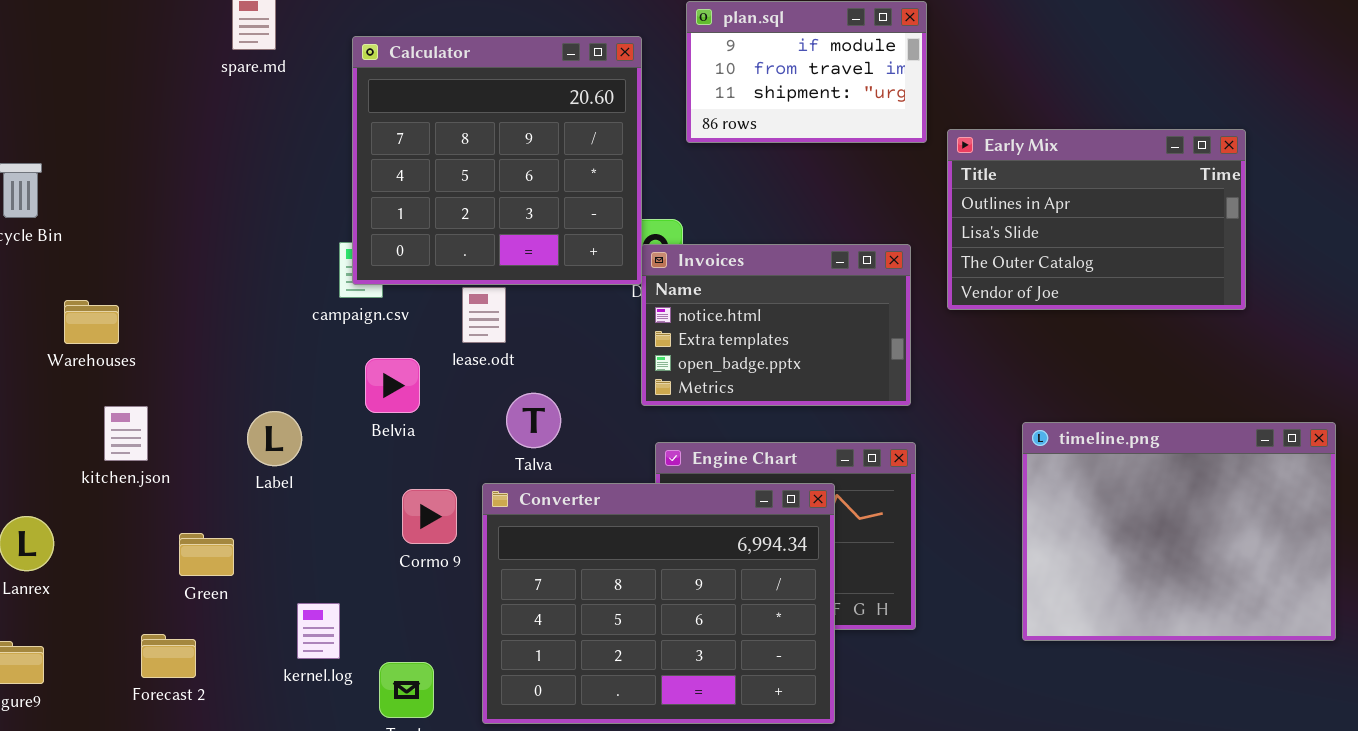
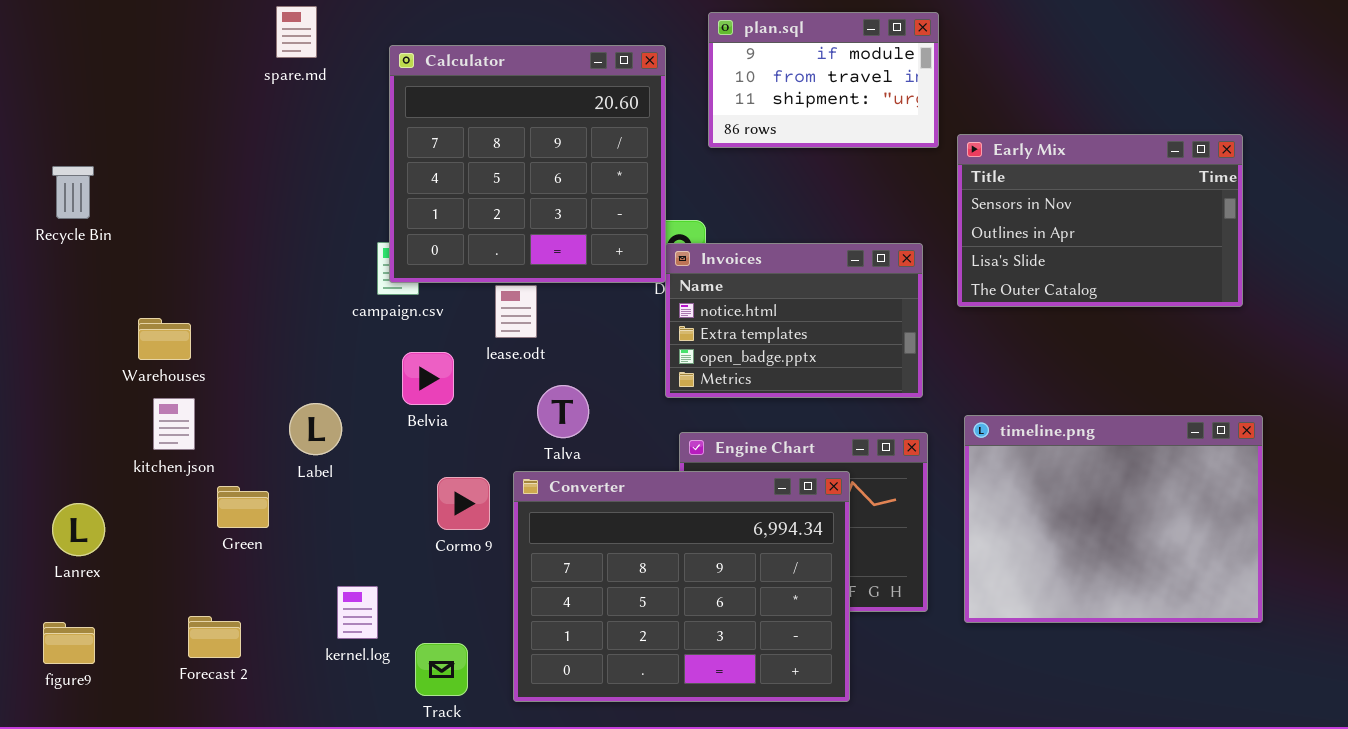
Early Mix: [947,129,1246,310] -> [957,134,1243,307], scrolled up 1 row
Warehouses: [64,300,119,344] -> [138,318,191,360], moved
timeline.png: [1022,422,1336,641] -> [964,415,1263,623], moved
Green: [179,533,234,576] -> [217,486,269,528], moved

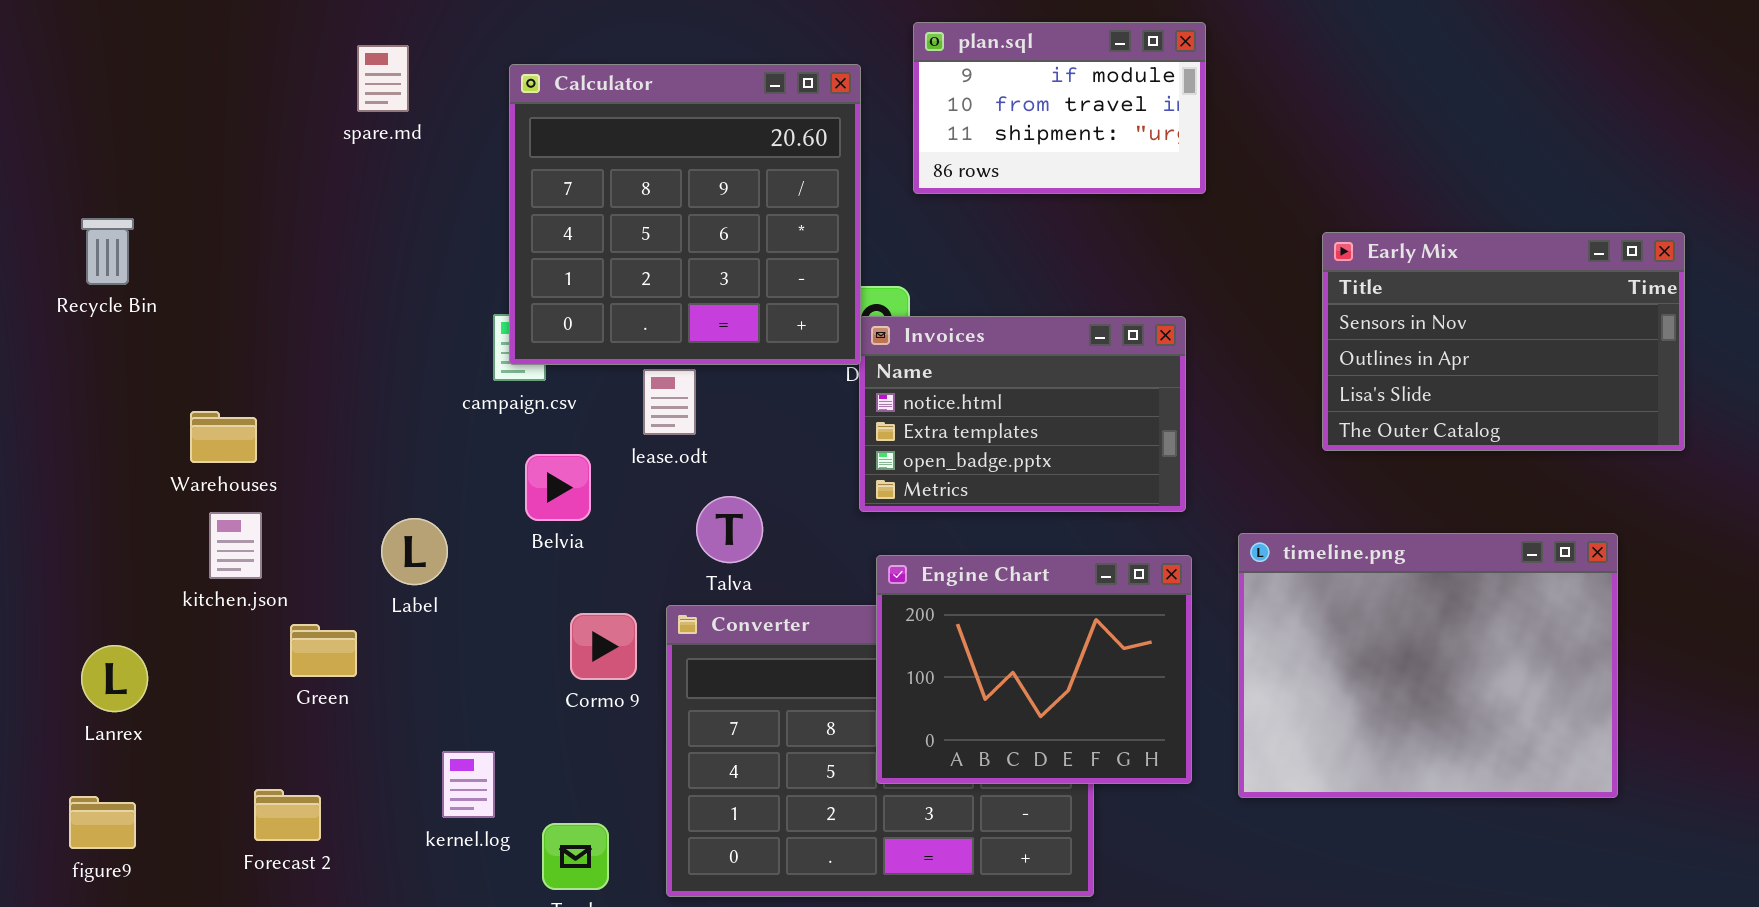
spare.md: [276,6,317,58] -> [357,45,409,112], moved
Early Mix: [957,134,1243,307] -> [1322,232,1685,451], moved
Engine Chart: [679,432,928,612] -> [876,555,1192,784], raised

